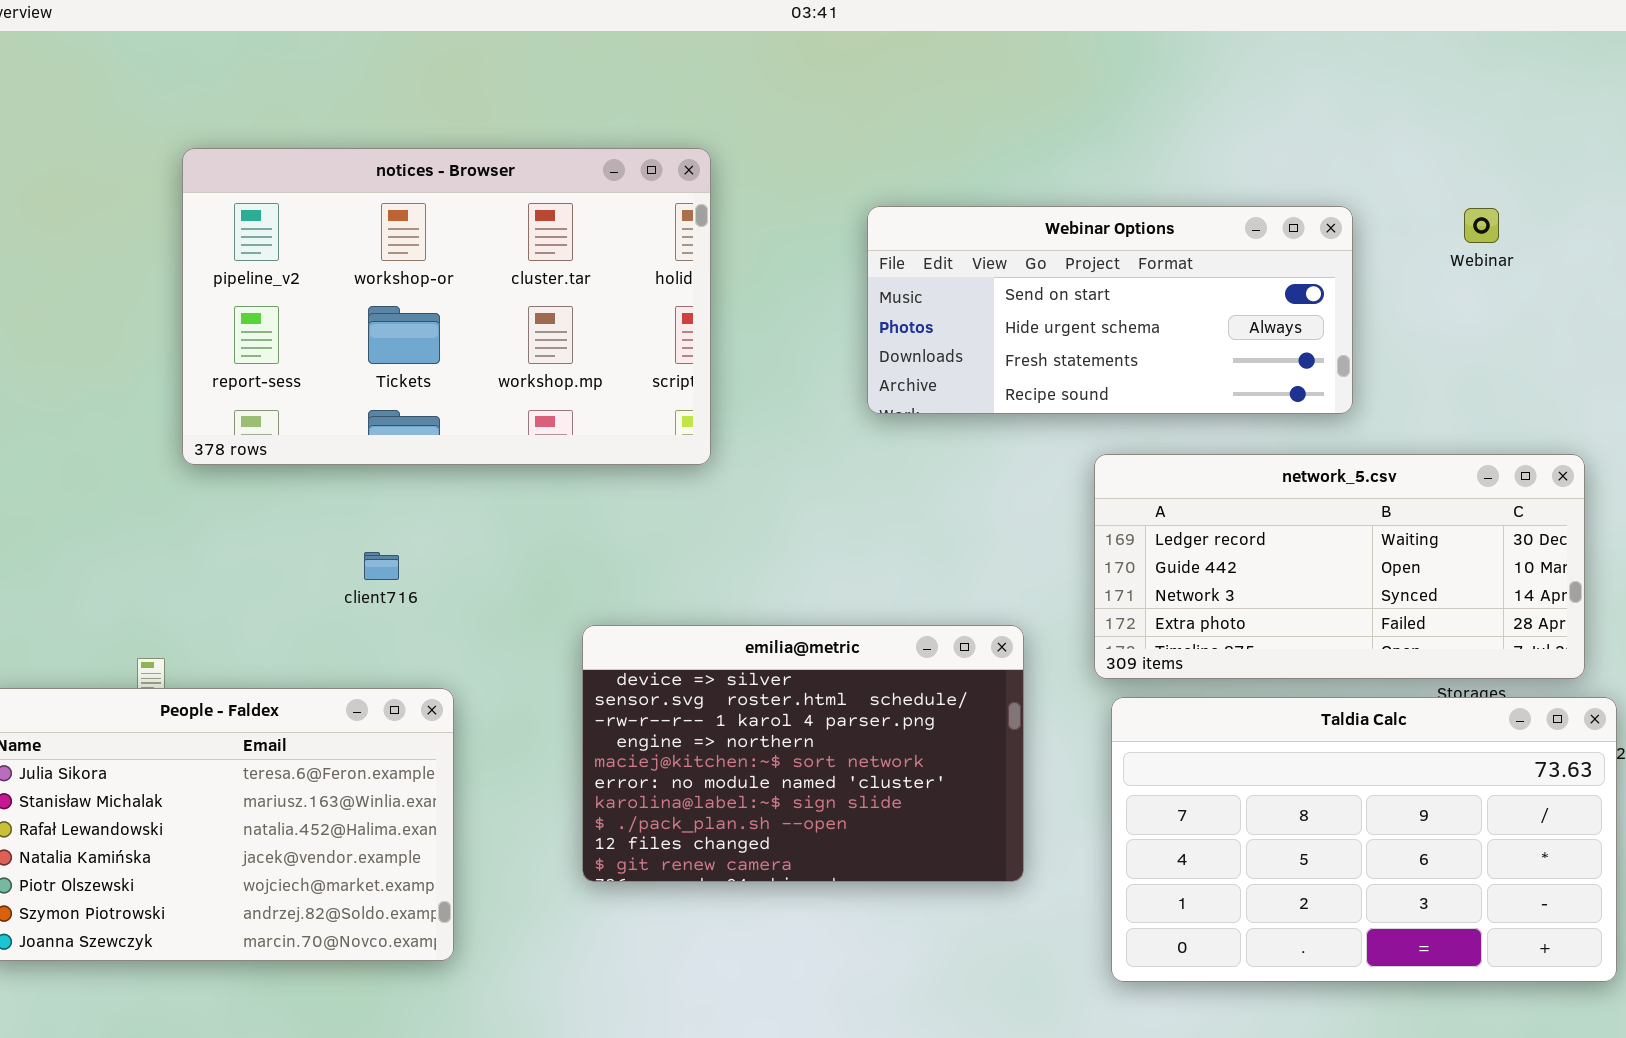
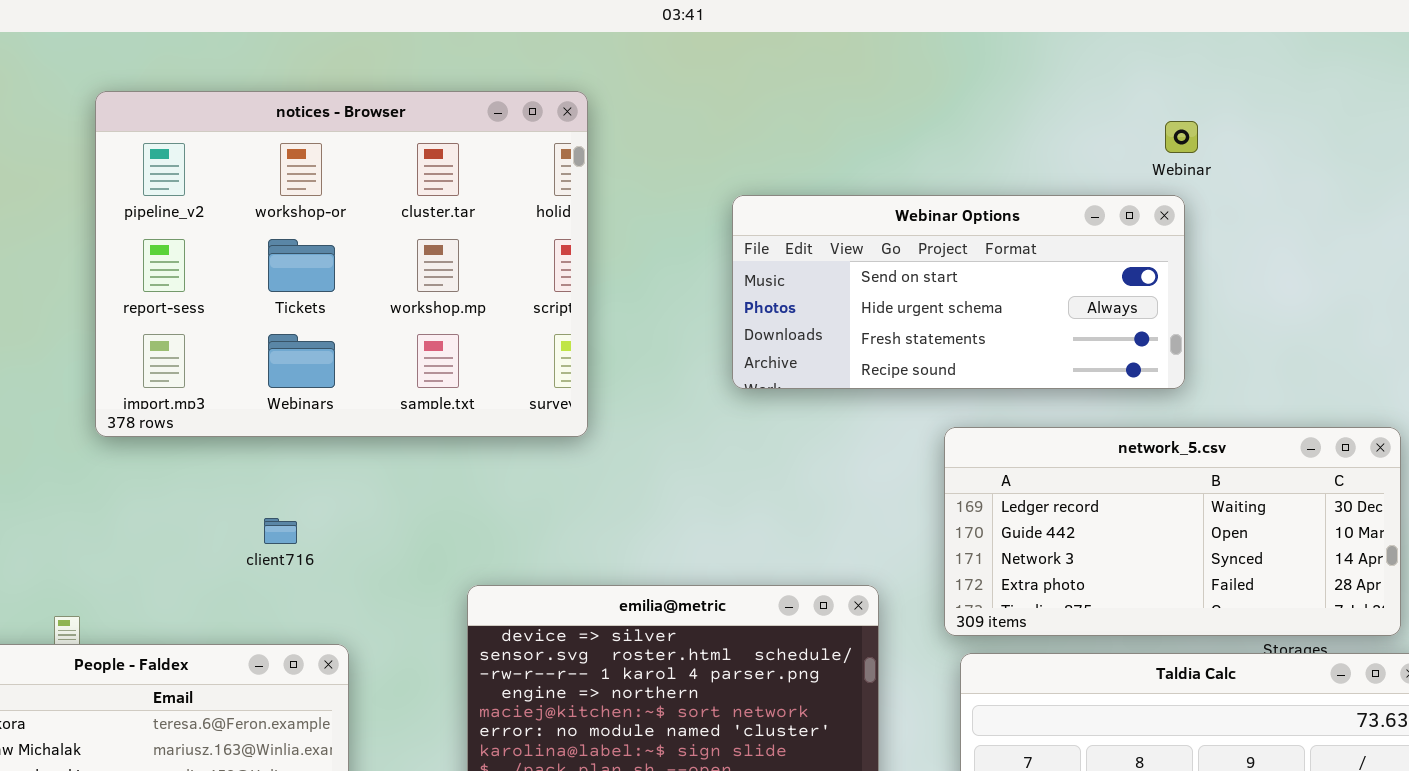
notices - Browser: [182,148,711,465] -> [95,91,588,437], resized
Webinar: [1464,208,1499,243] -> [1165,121,1198,153], moved

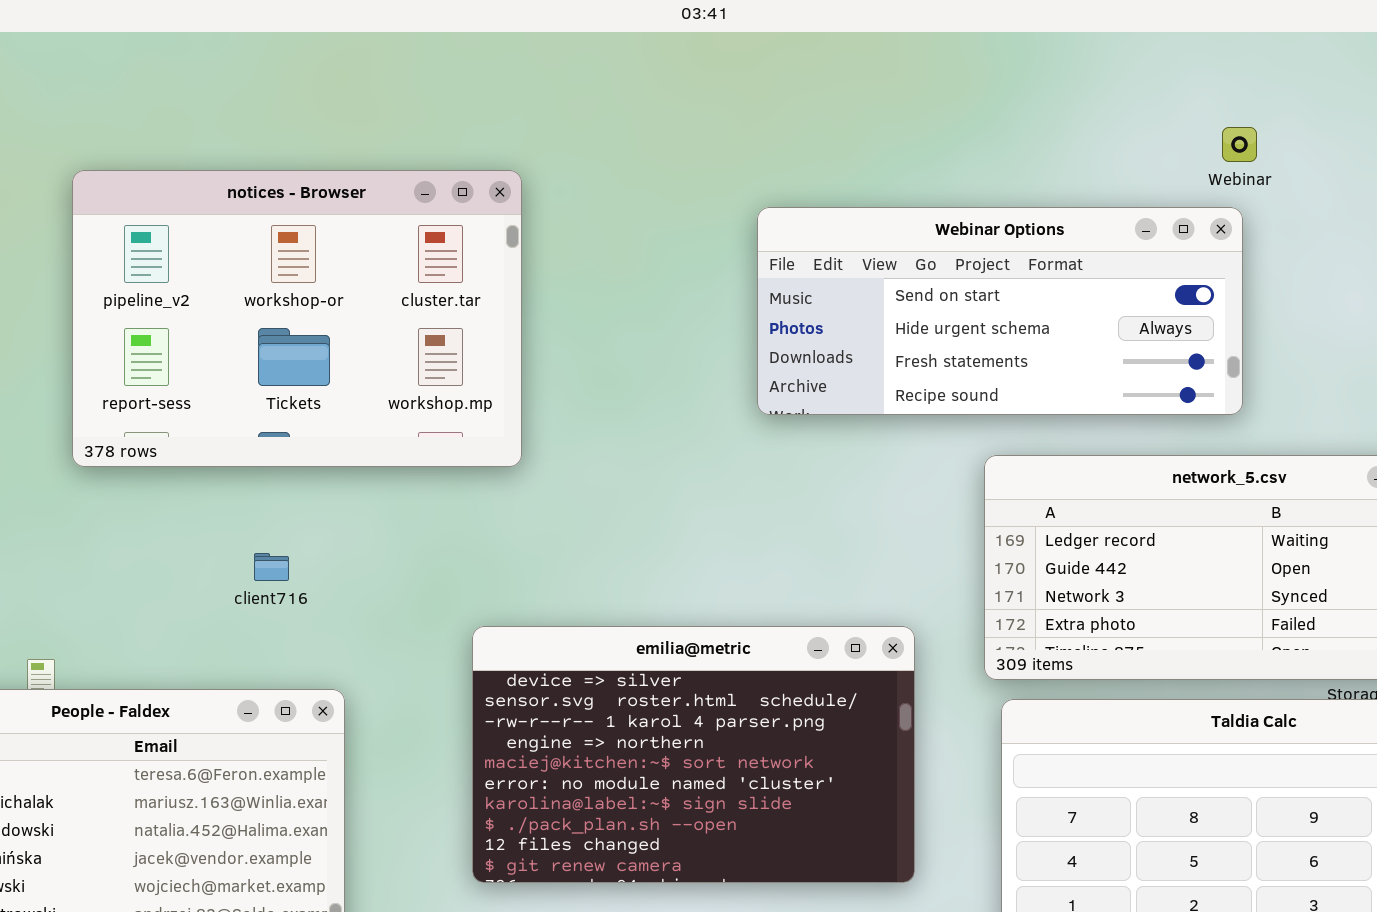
notices - Browser: [95,91,588,437] -> [72,170,522,467], resized

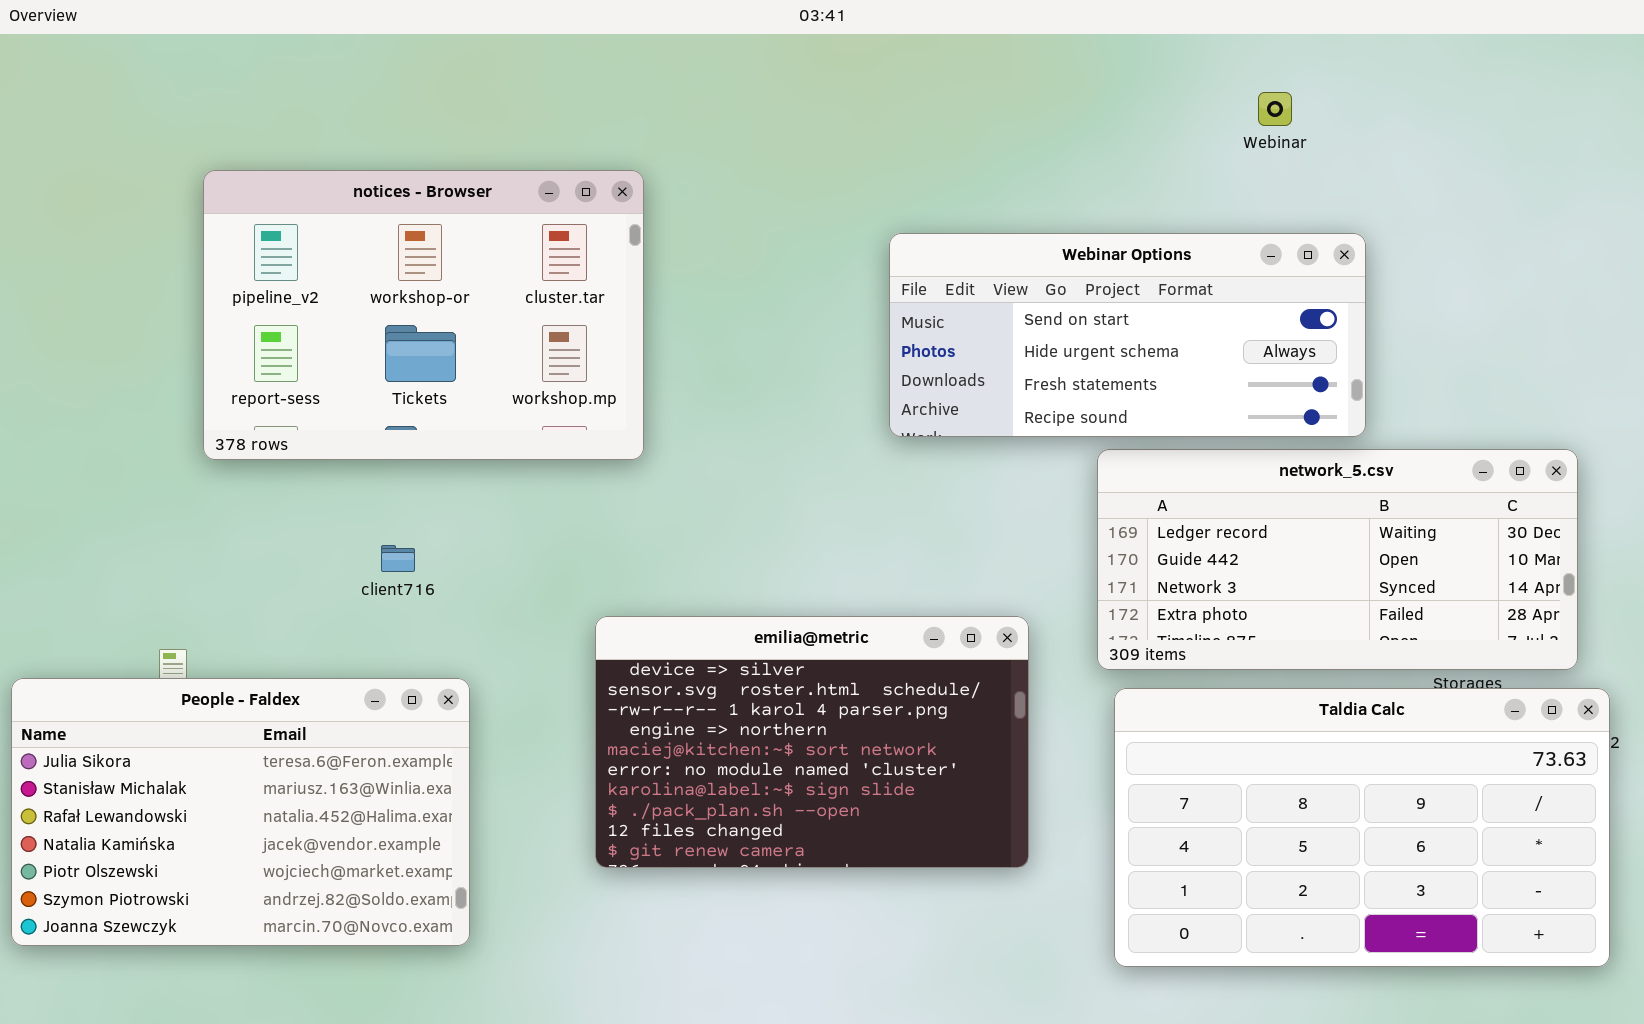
Webinar: [1222,127,1257,162] -> [1258,92,1292,126], moved
Webinar Options: [757,207,1243,415] -> [889,233,1366,437], moved

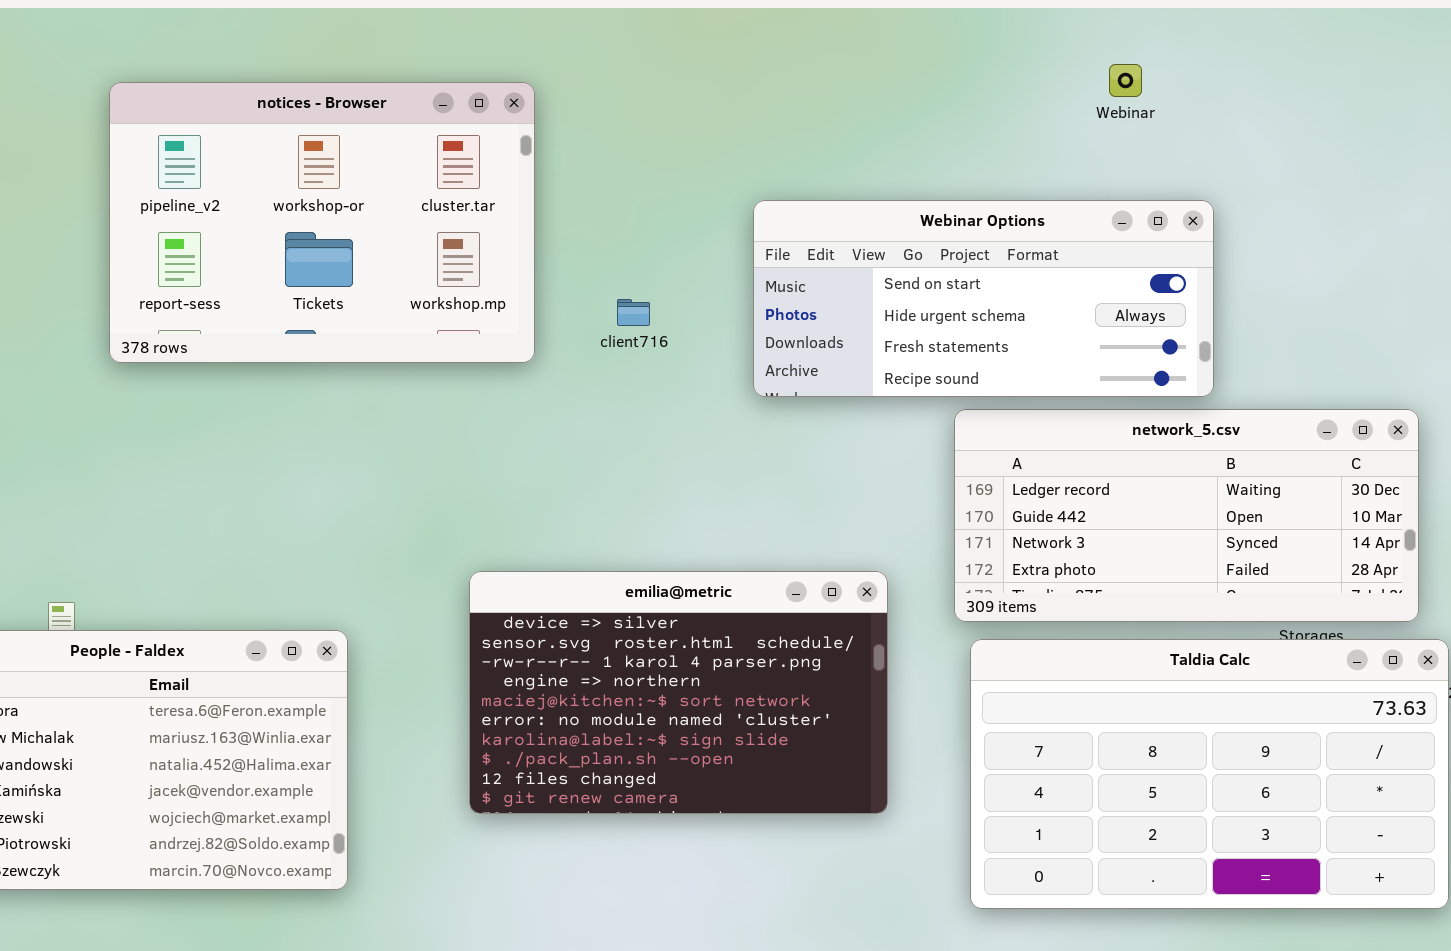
notices - Browser: [203,170,644,460] -> [109,82,535,363], moved
client716: [381,545,415,572] -> [617,299,650,326], moved

